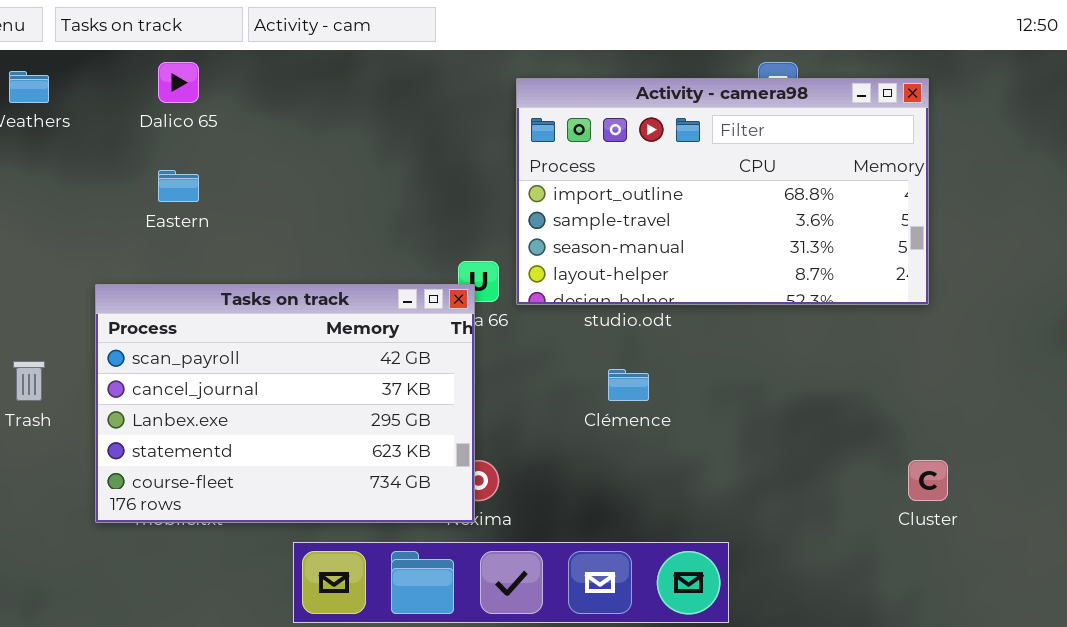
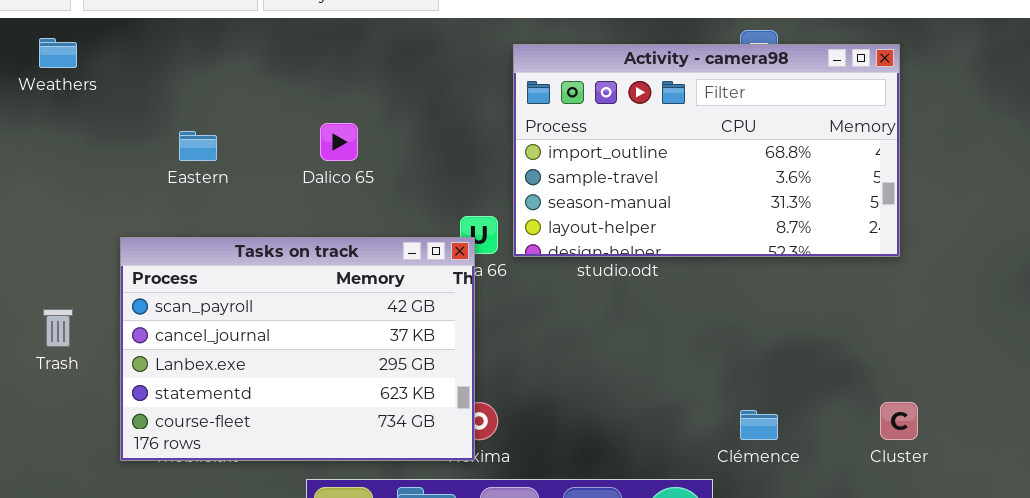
Dalico 65: [158,62,199,103] -> [320,123,358,161], moved
Clémence: [608,369,649,401] -> [740,410,778,440], moved

